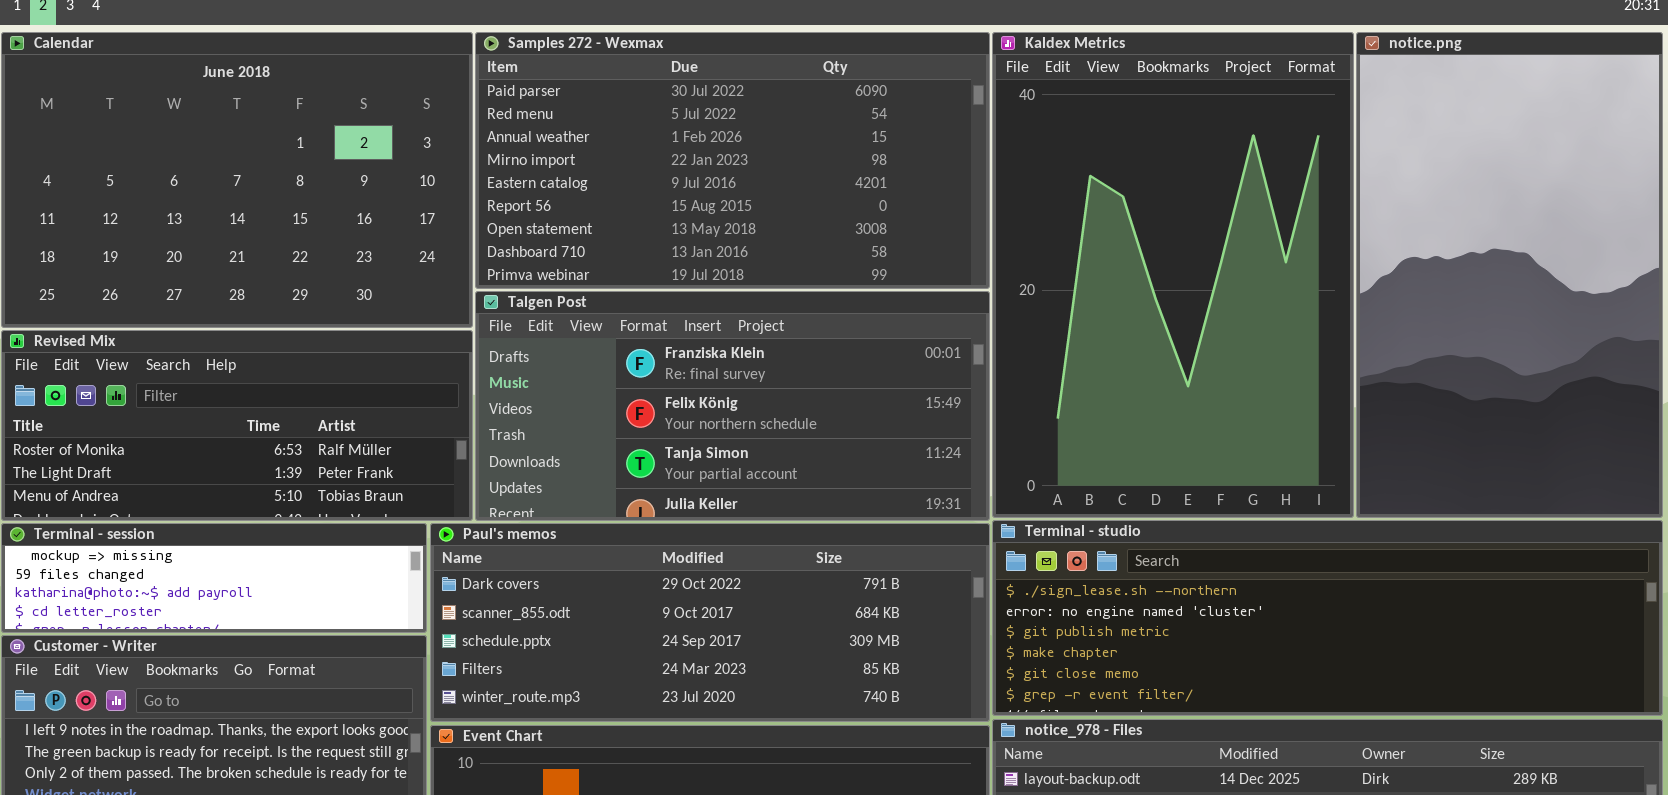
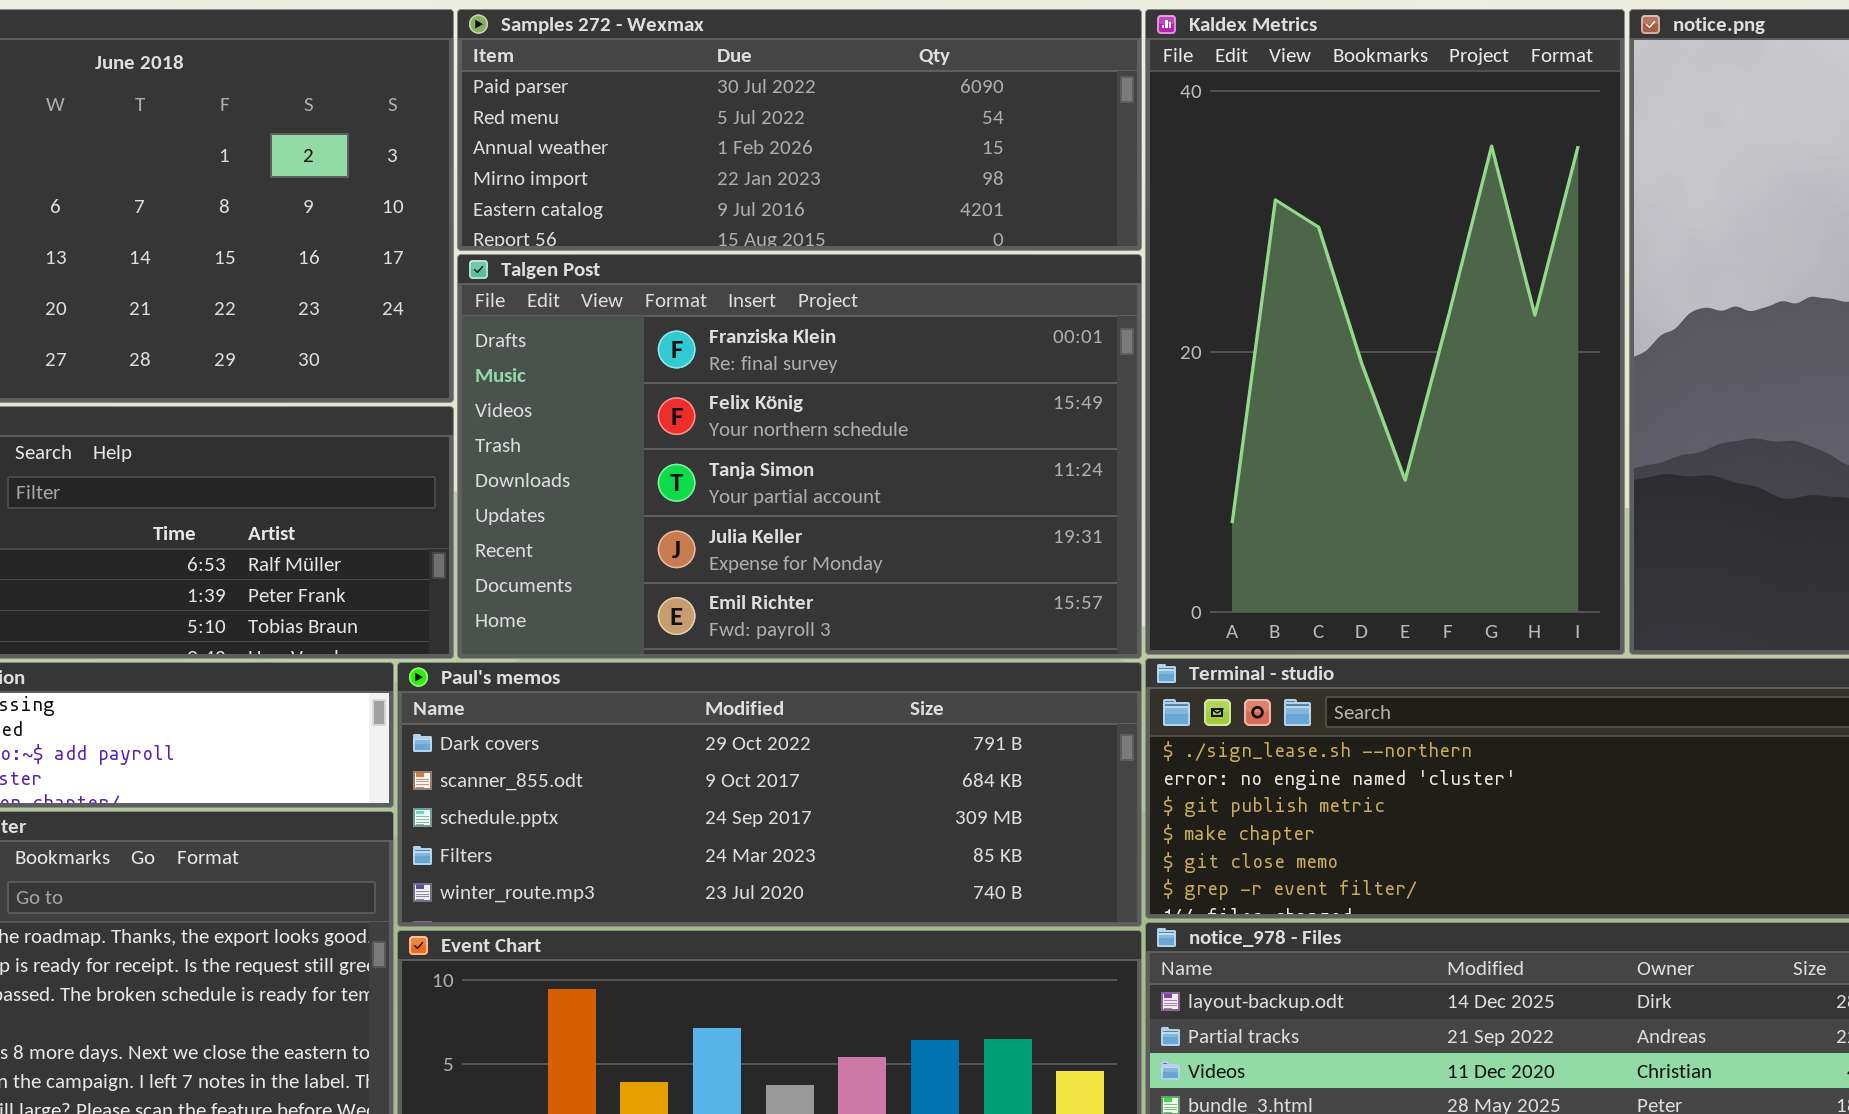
Samples 272 - Wexmax: [475,32,990,289] -> [457,9,1142,251], resized
Talgen Post: [475,291,990,521] -> [457,254,1142,659], resized

